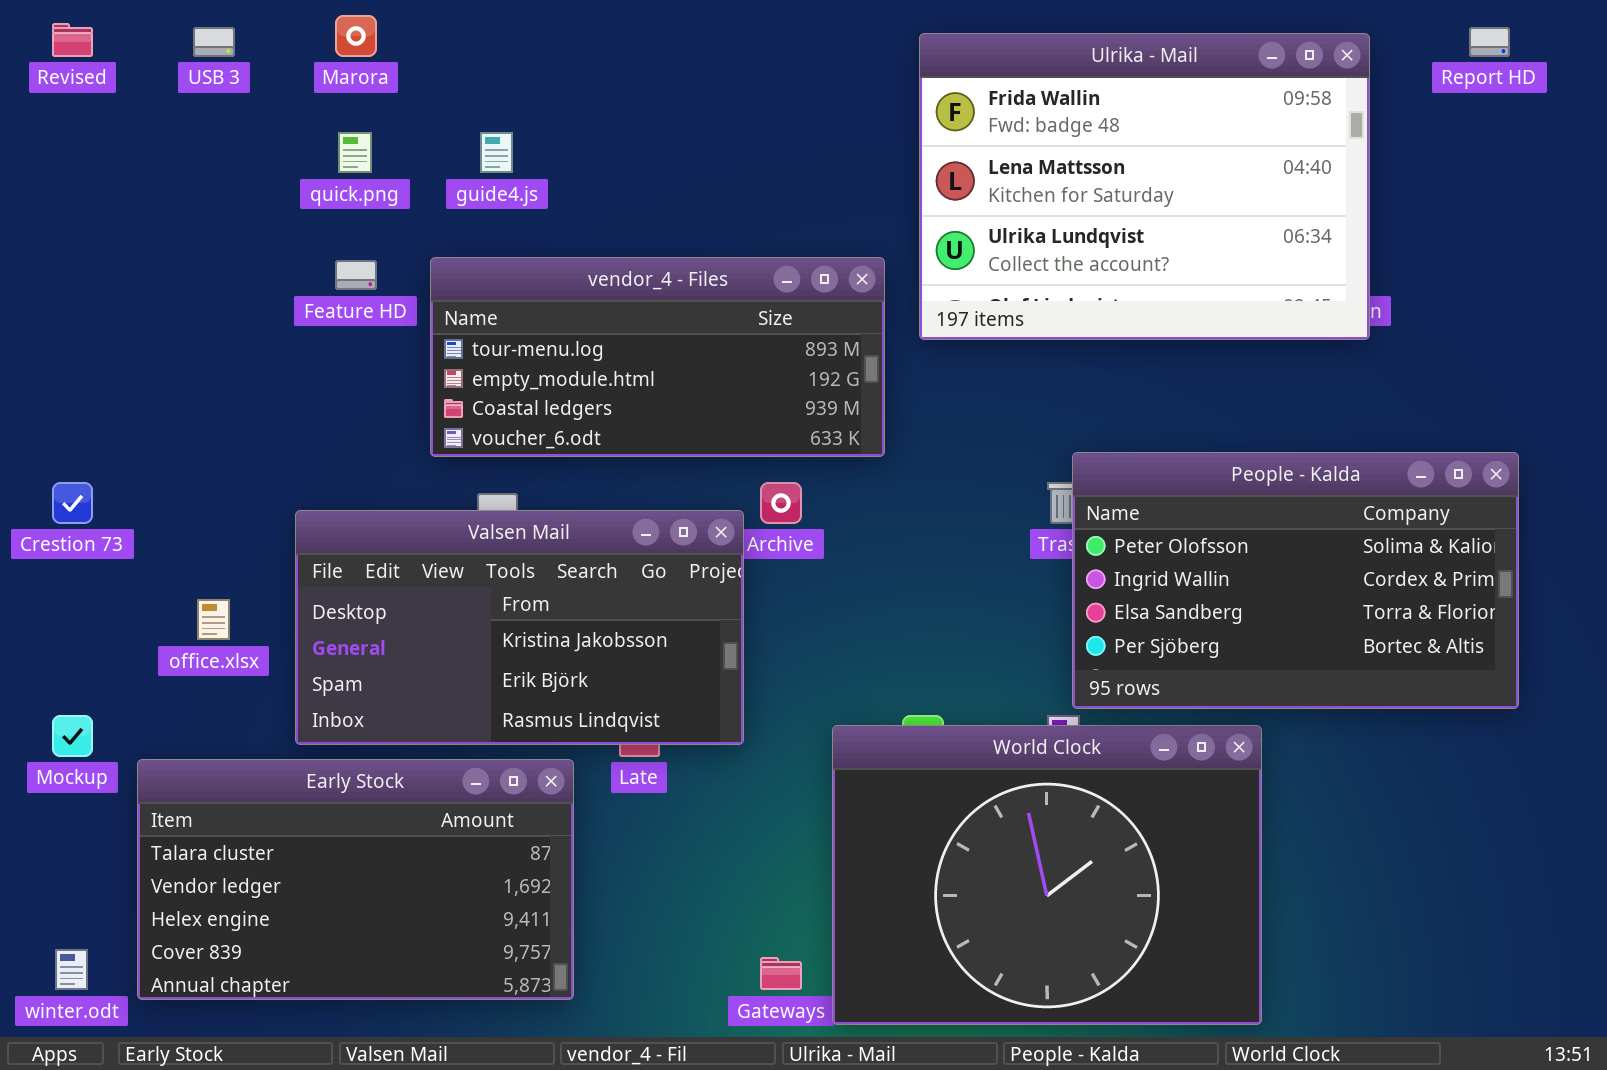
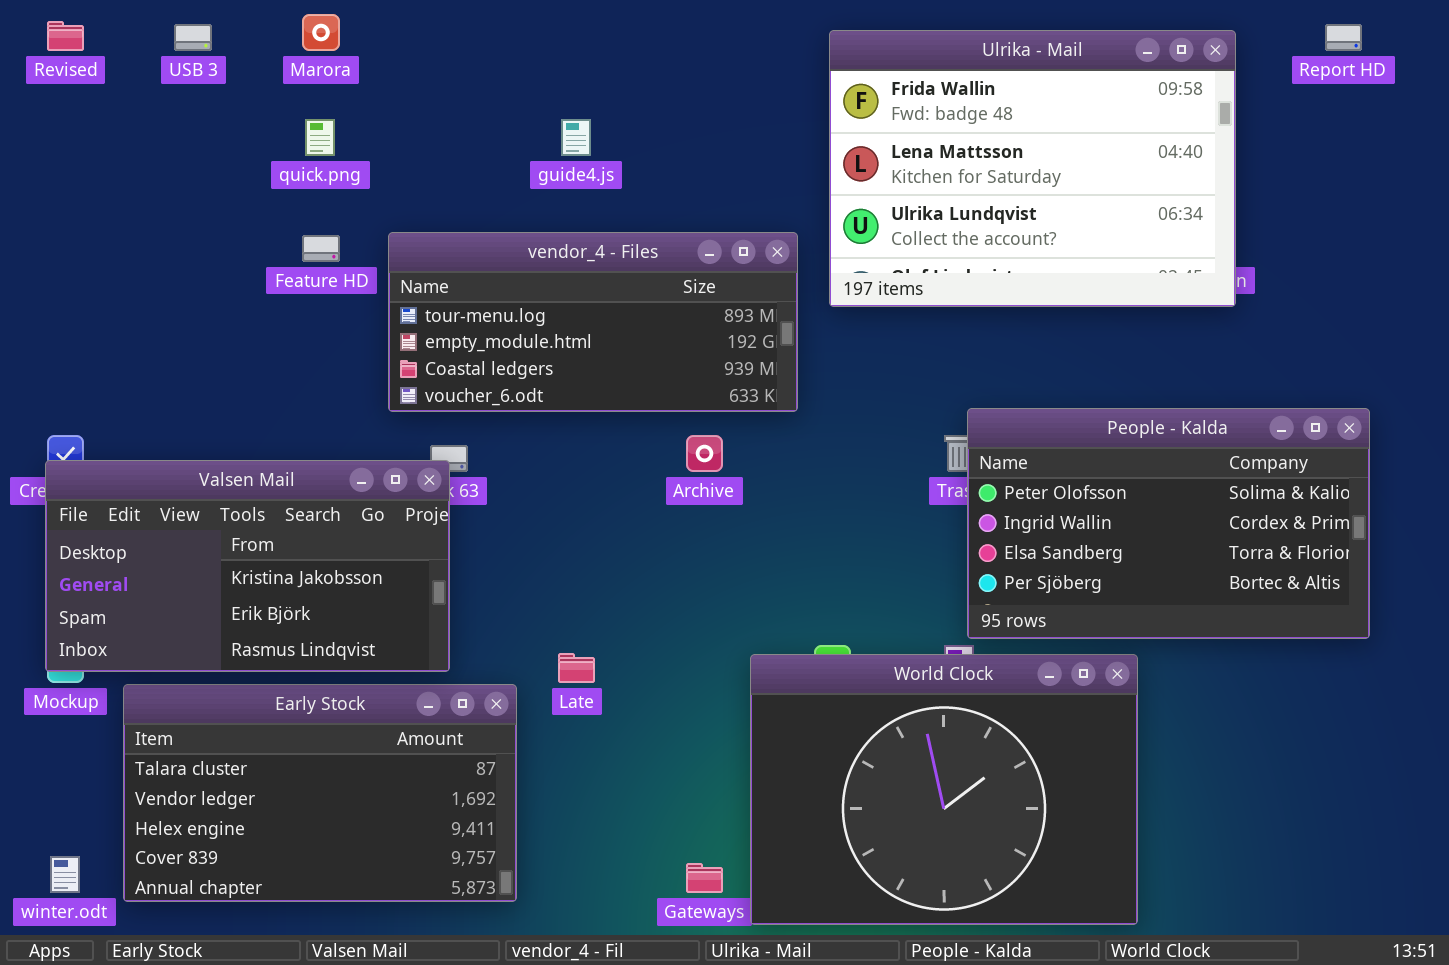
guide4.js: [480,132,513,173] -> [561,119,591,156], moved
Valsen Mail: [295,510,744,745] -> [45,460,450,672], moved

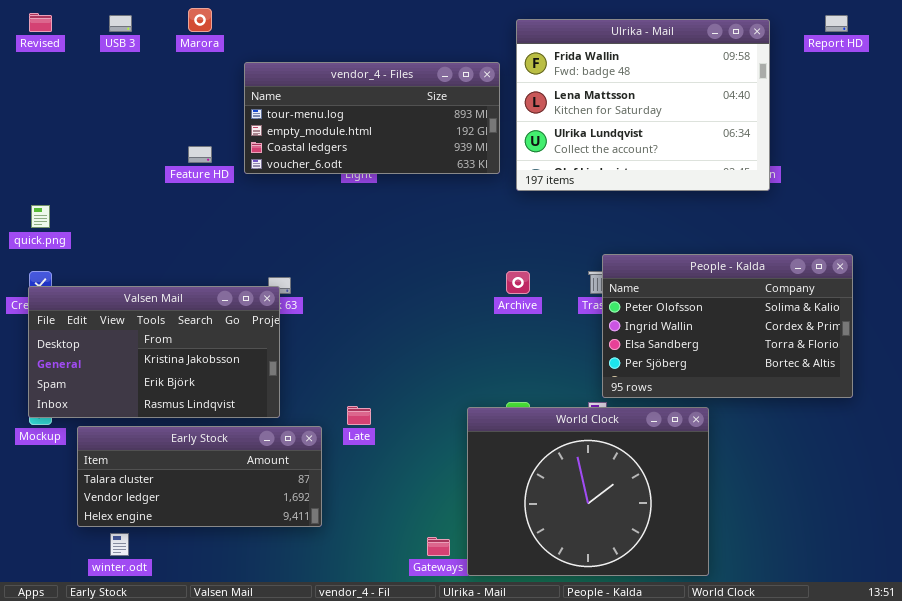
quick.png: [305,119,335,156] -> [31,205,50,228], moved
vendor_4 - Files: [388,232,798,412] -> [244,62,500,174], moved
Archive: [686,435,723,472] -> [506,271,530,294], moved
Early Stock: [123,684,517,902] -> [77,426,322,527], resized
winter.odt: [50,856,80,893] -> [110,533,129,556], moved

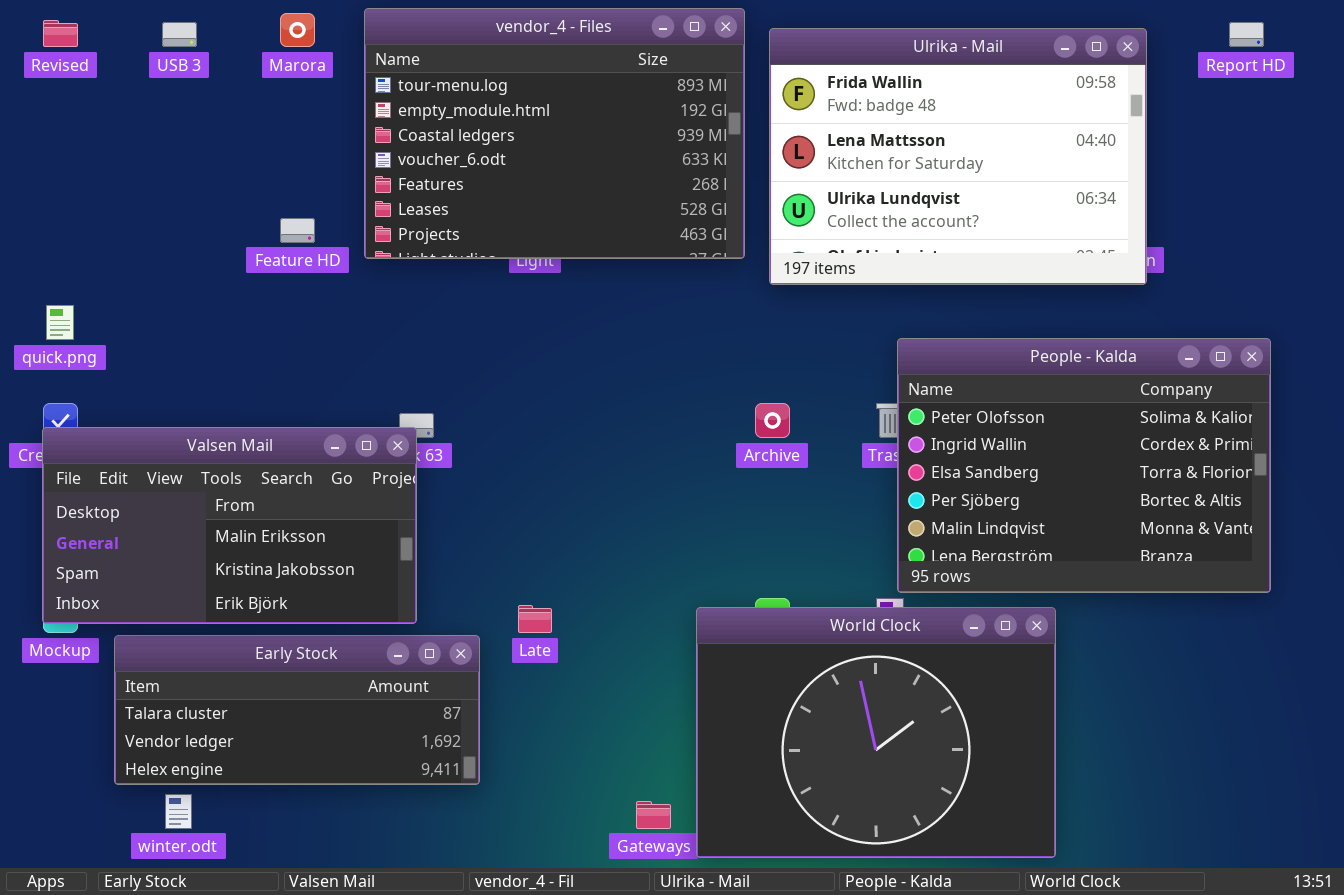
vendor_4 - Files: [244,62,500,174] -> [364,8,745,259], resized
People - Kalda: [602,254,853,398] -> [897,338,1271,593], resized
Valsen Mail: [28,286,280,418] -> [42,427,417,624], scrolled up 1 row

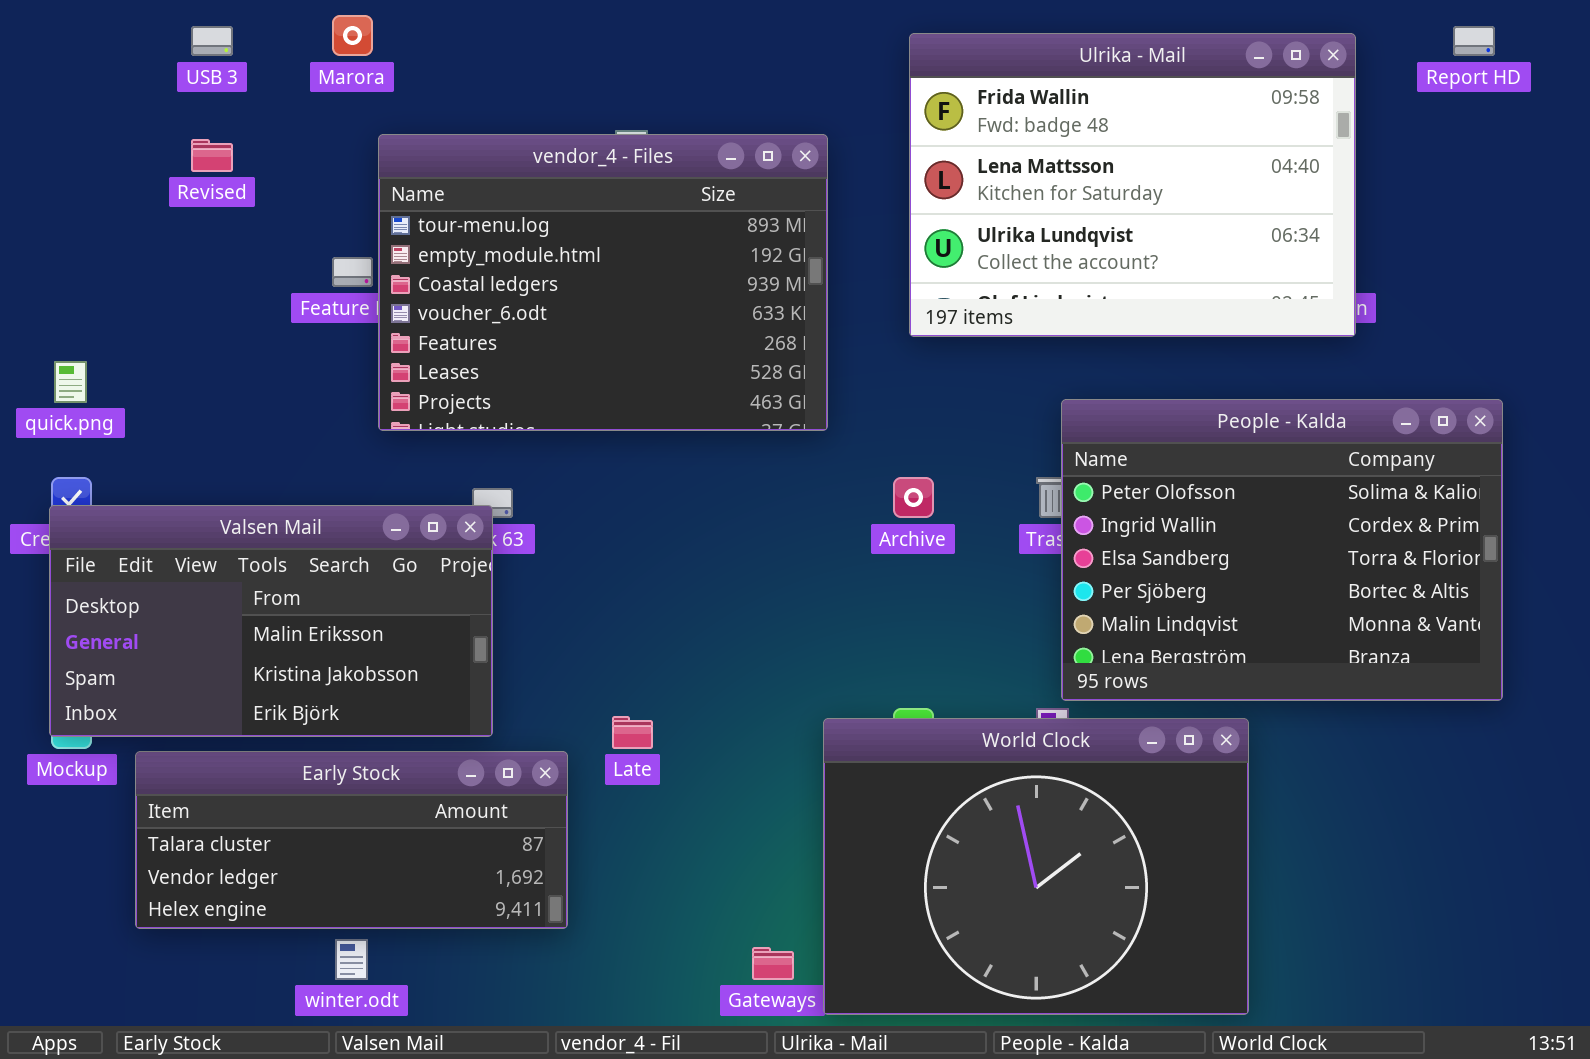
vendor_4 - Files: [364,8,745,259] -> [378,134,828,431], moved
Revised: [43,20,78,47] -> [191,139,233,172], moved
winter.odt: [165,794,192,829] -> [335,939,368,980], moved

